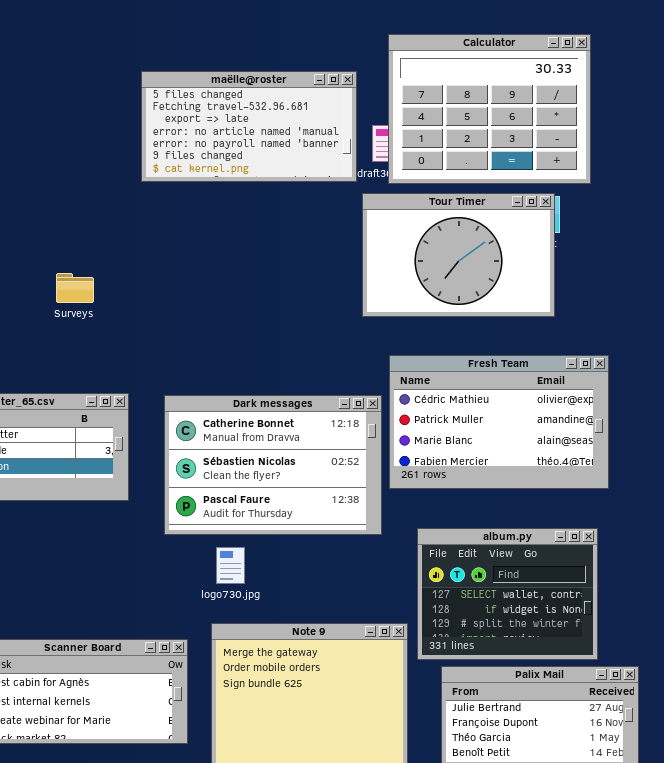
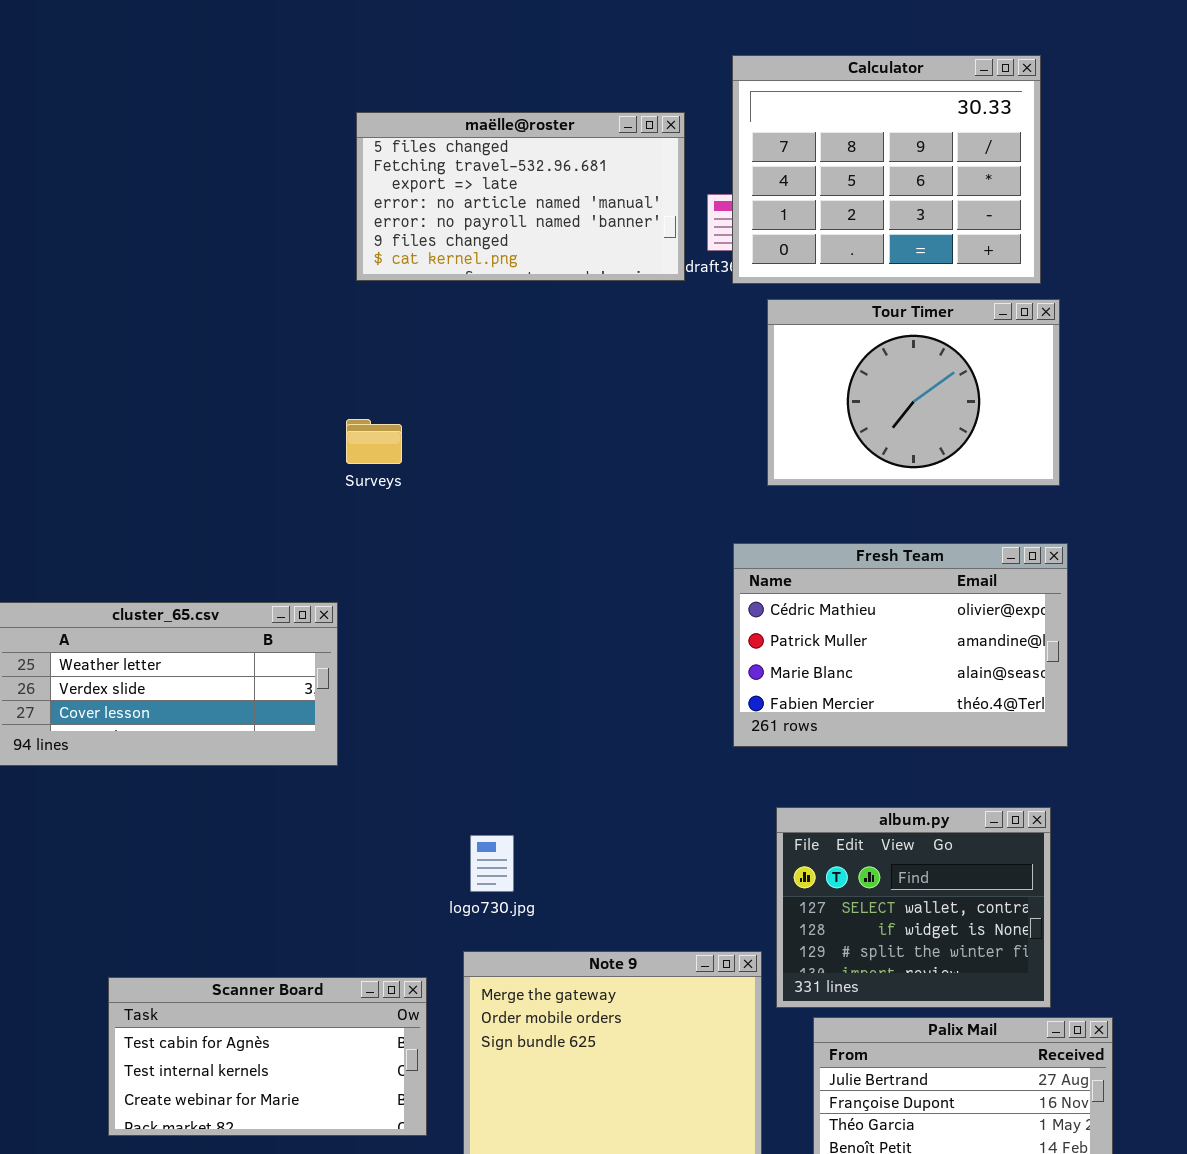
Tour Timer: [362,193,555,317] -> [767,299,1060,486], moved
Surveys: [56,273,94,303] -> [346,419,402,464], moved
Dark messages: [164,395,382,535] -> none, closed

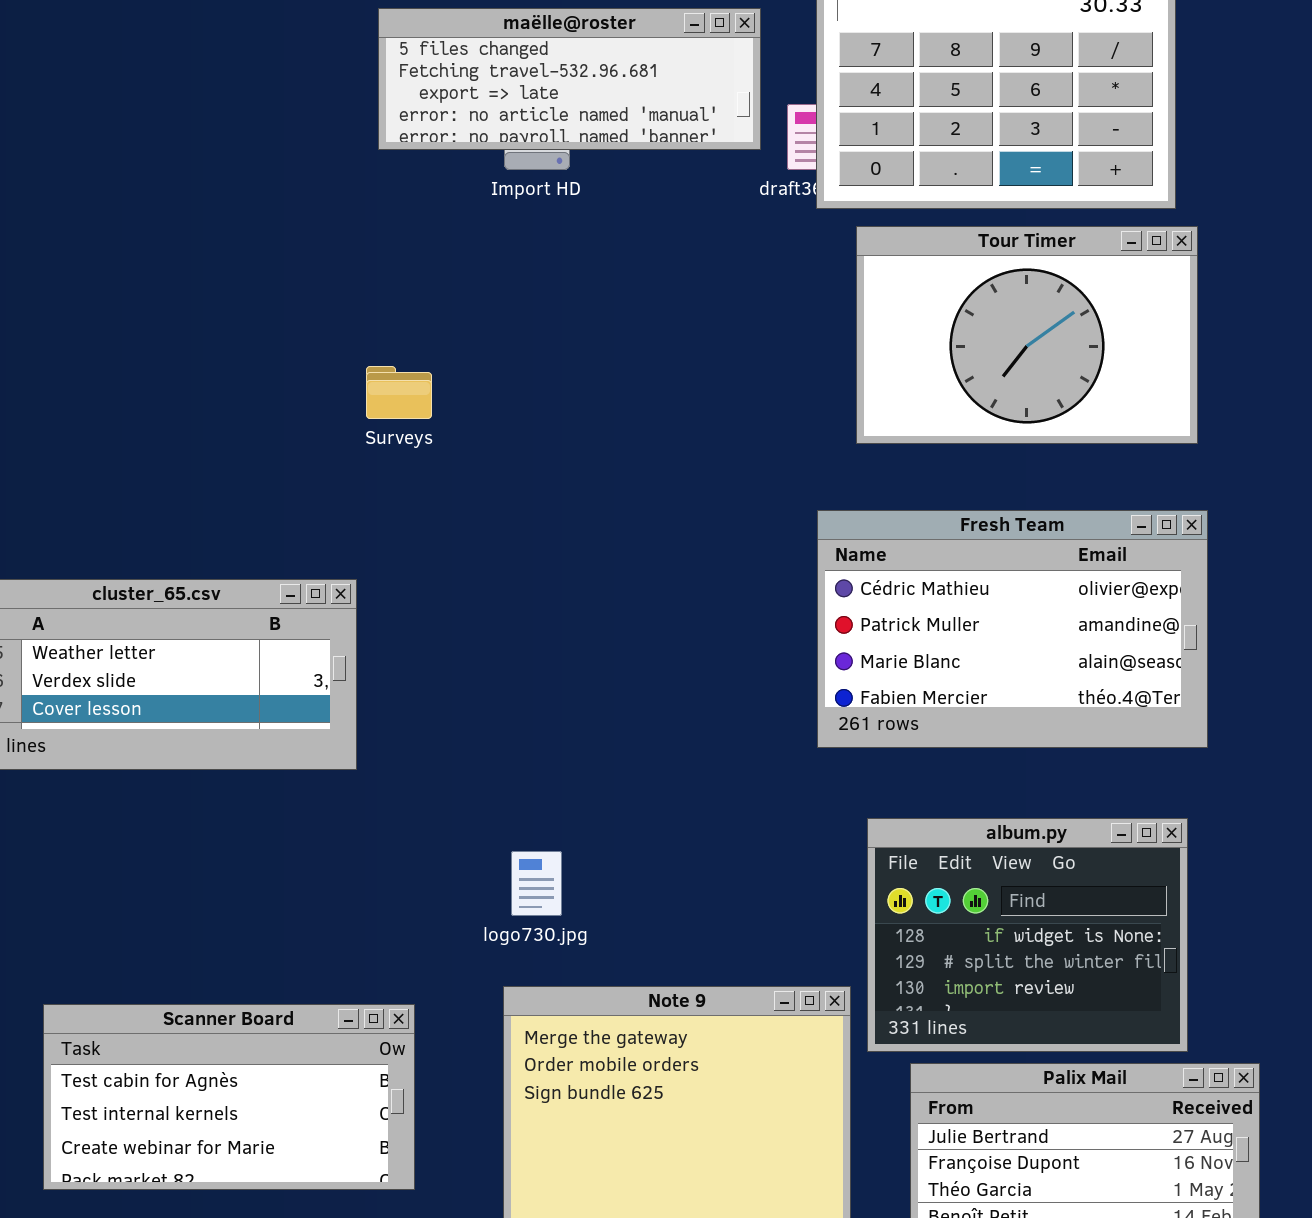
maëlle@roster: [356,112,685,281] -> [378,8,761,150], resized
album.py: [776,807,1051,1008] -> [867,818,1188,1052], scrolled down 1 row
Scanner Board: [108,977,427,1136] -> [43,1004,415,1190], moved

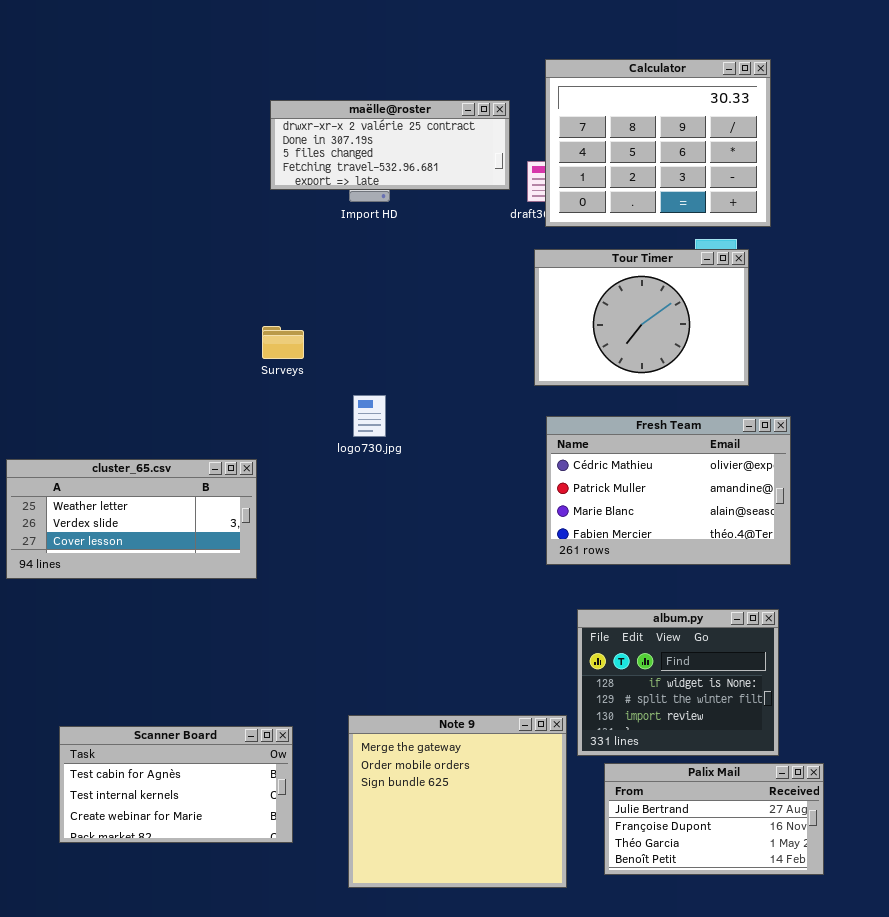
maëlle@roster: [378,8,761,150] -> [270,100,510,190], scrolled up 2 rows
Tour Timer: [856,226,1198,444] -> [534,249,749,386], moved
logo730.jpg: [511,851,562,916] -> [353,395,386,437], moved

